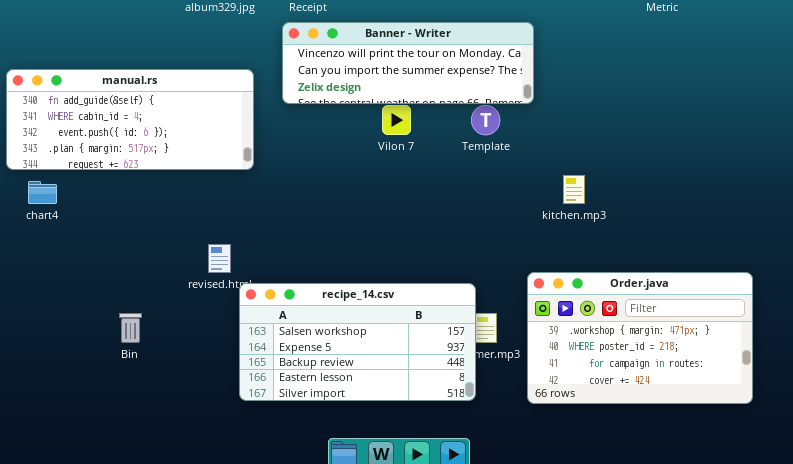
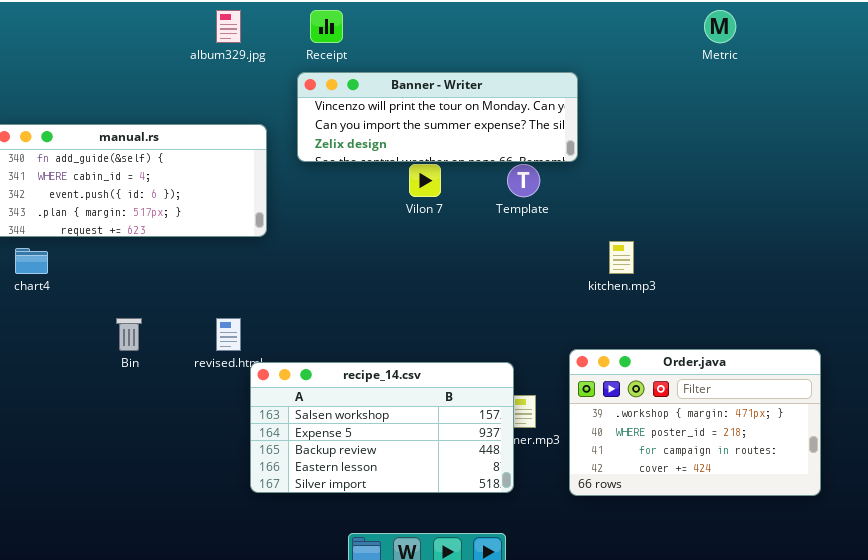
Bin: [119,313,142,343] -> [116,318,142,351], moved

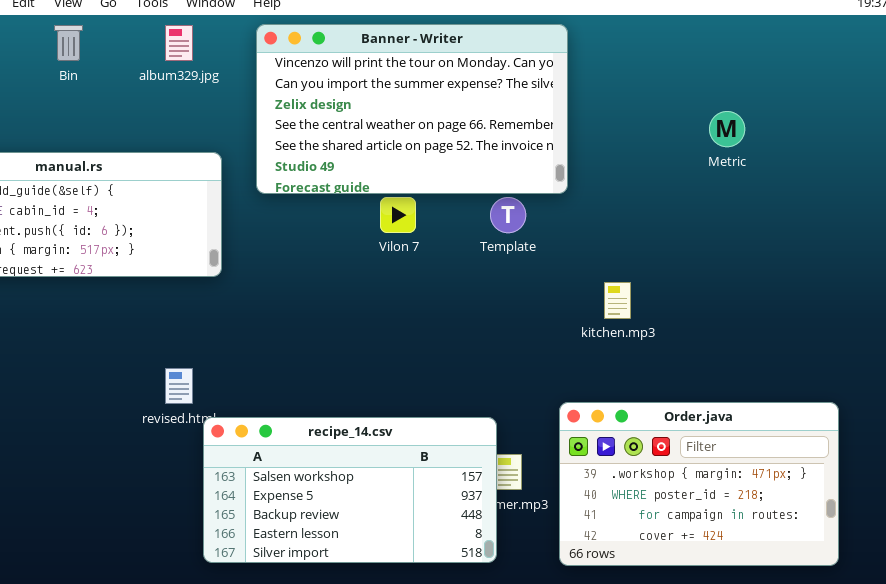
Metric: [704,10,736,43] -> [709,111,745,147], moved
Banner - Writer: [297,72,578,162] -> [256,24,568,194], resized
Bin: [116,318,142,351] -> [54,25,83,61], moved

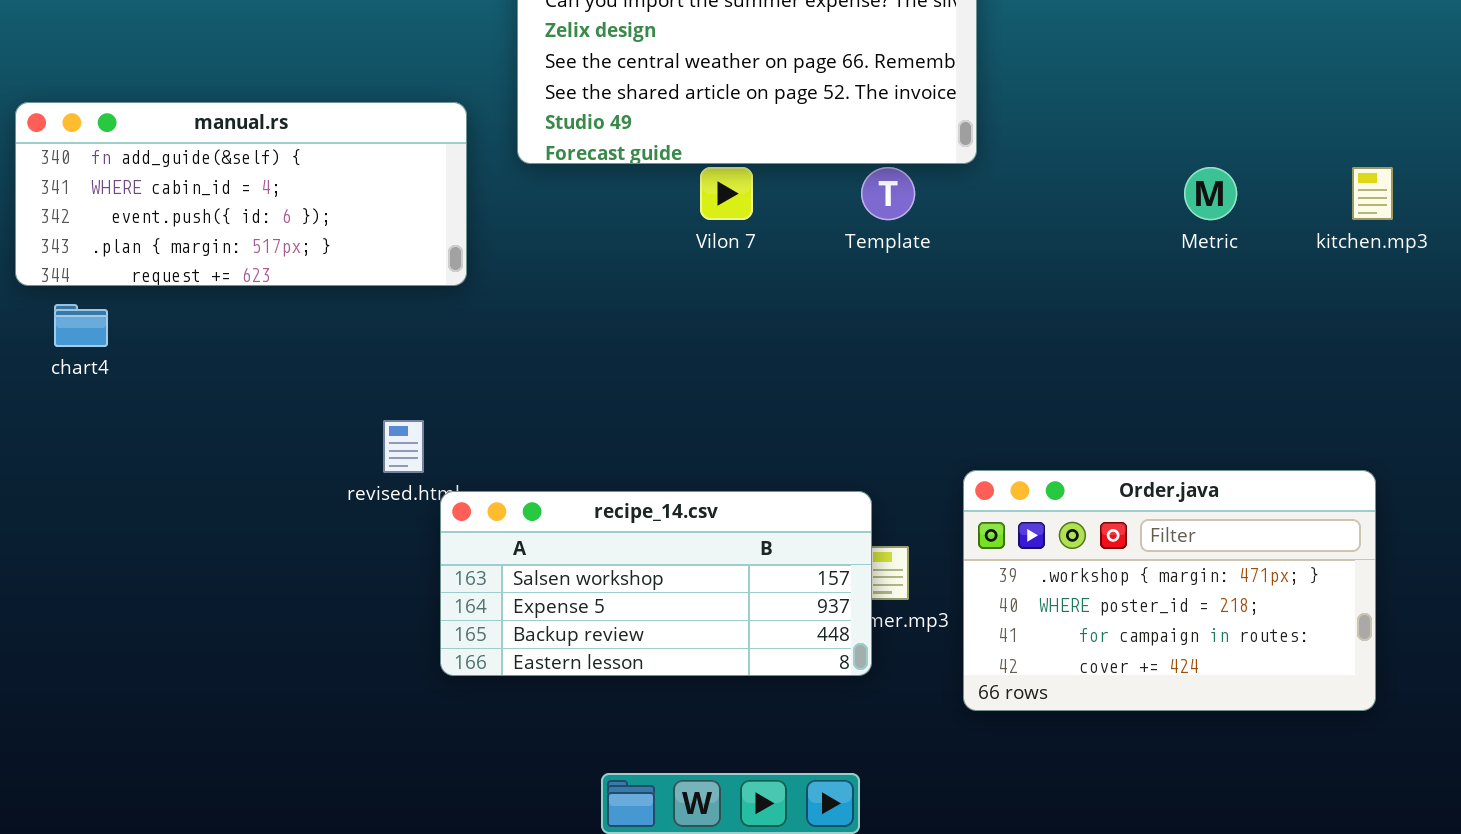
Metric: [709,111,745,147] -> [1184,167,1237,220], moved
kitchen.mp3: [604,282,631,319] -> [1352,167,1393,220], moved
recipe_14.csv: [203,417,497,563] -> [440,491,872,676], resized

